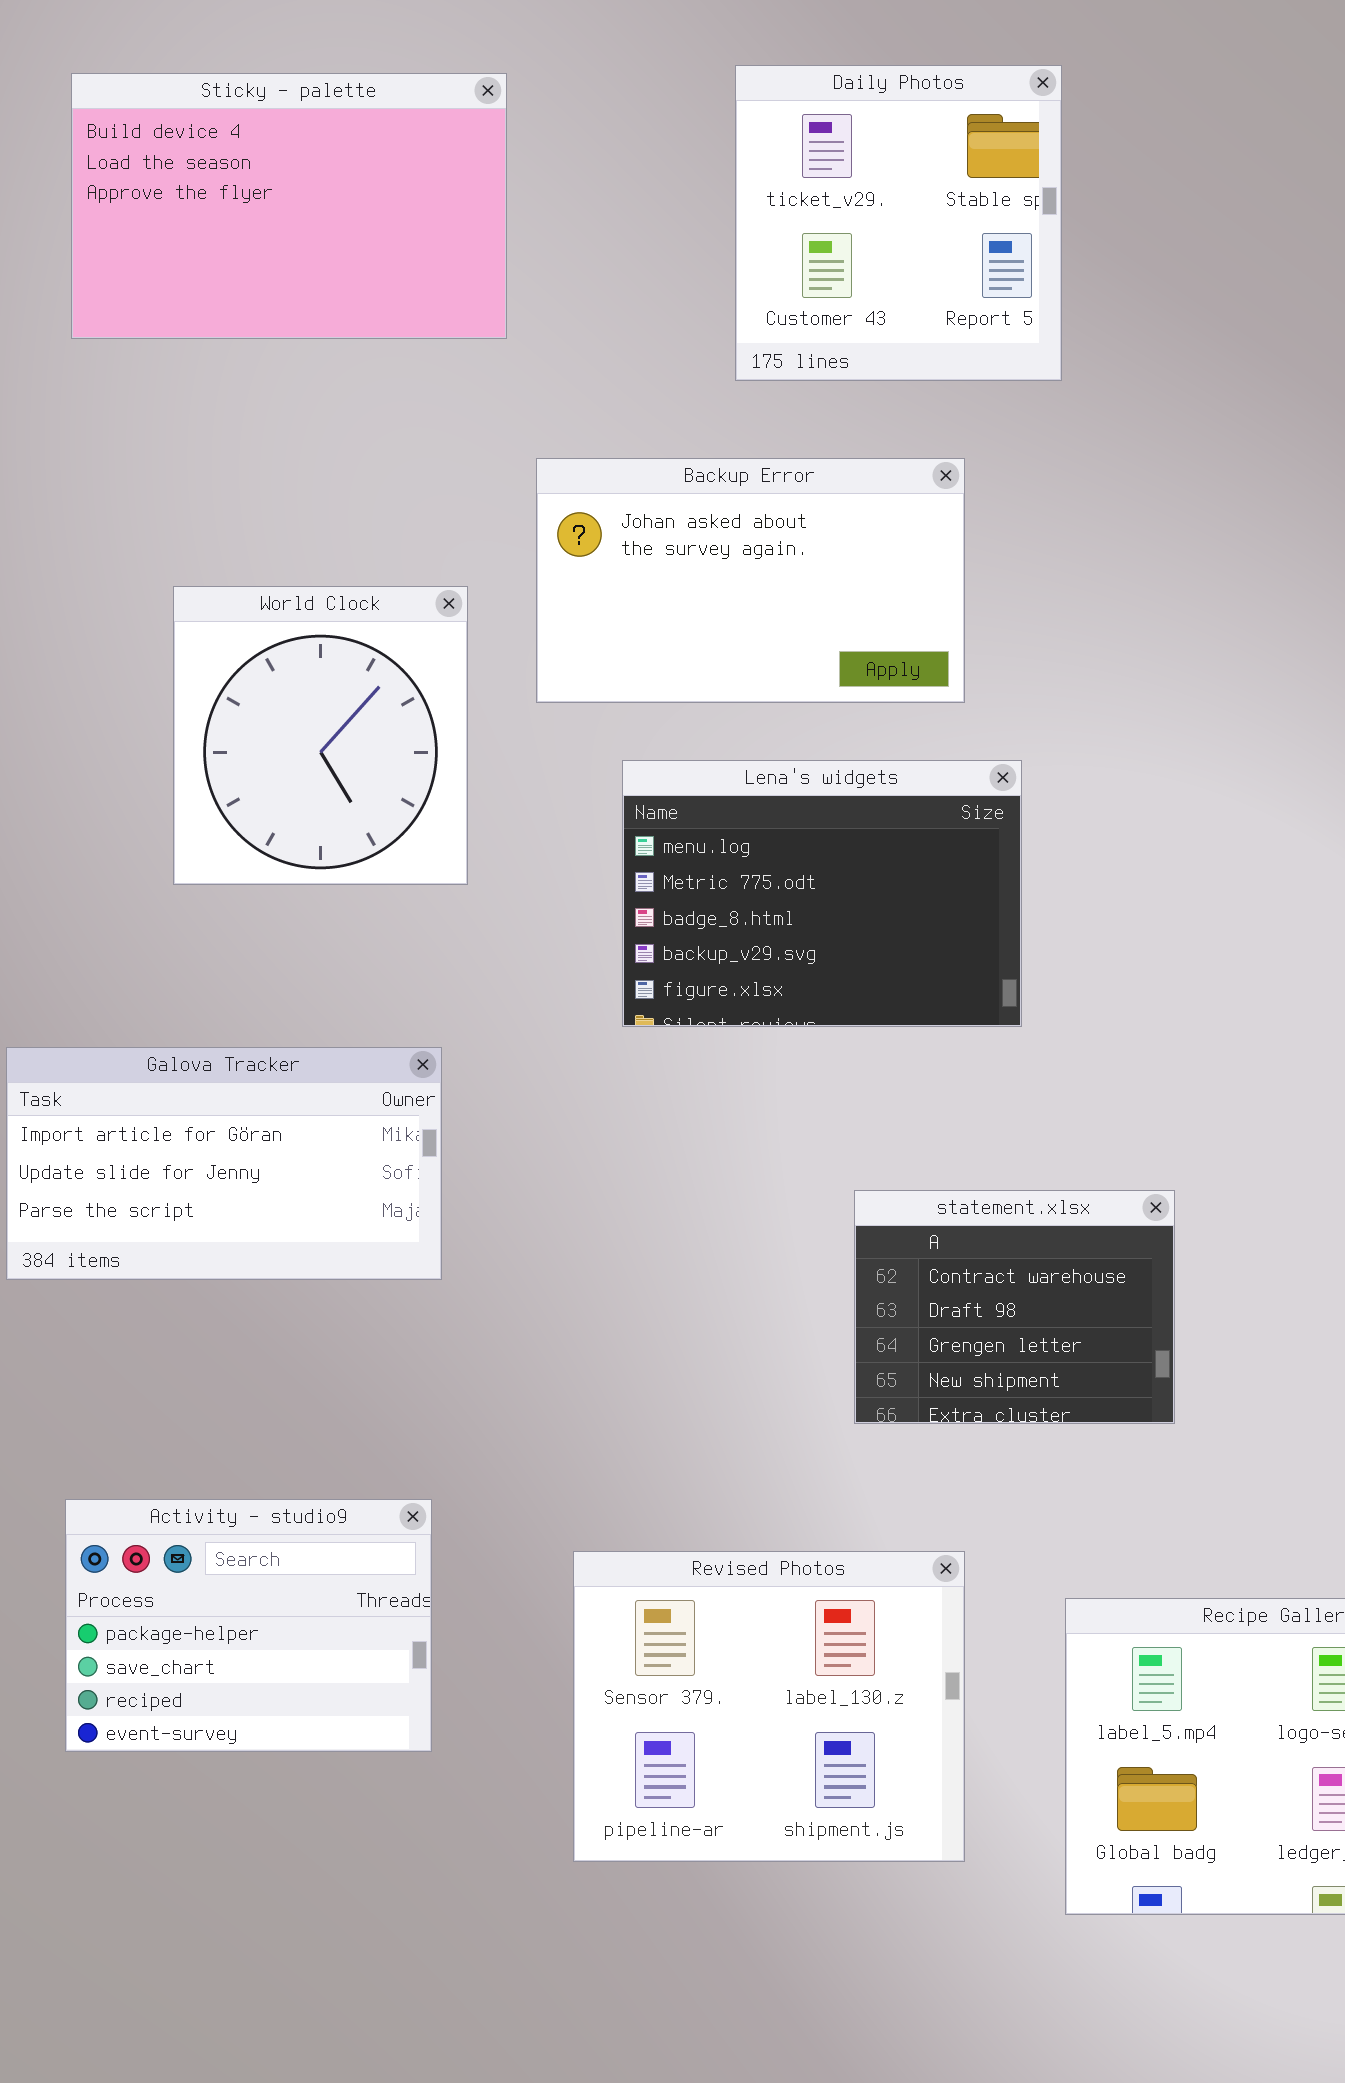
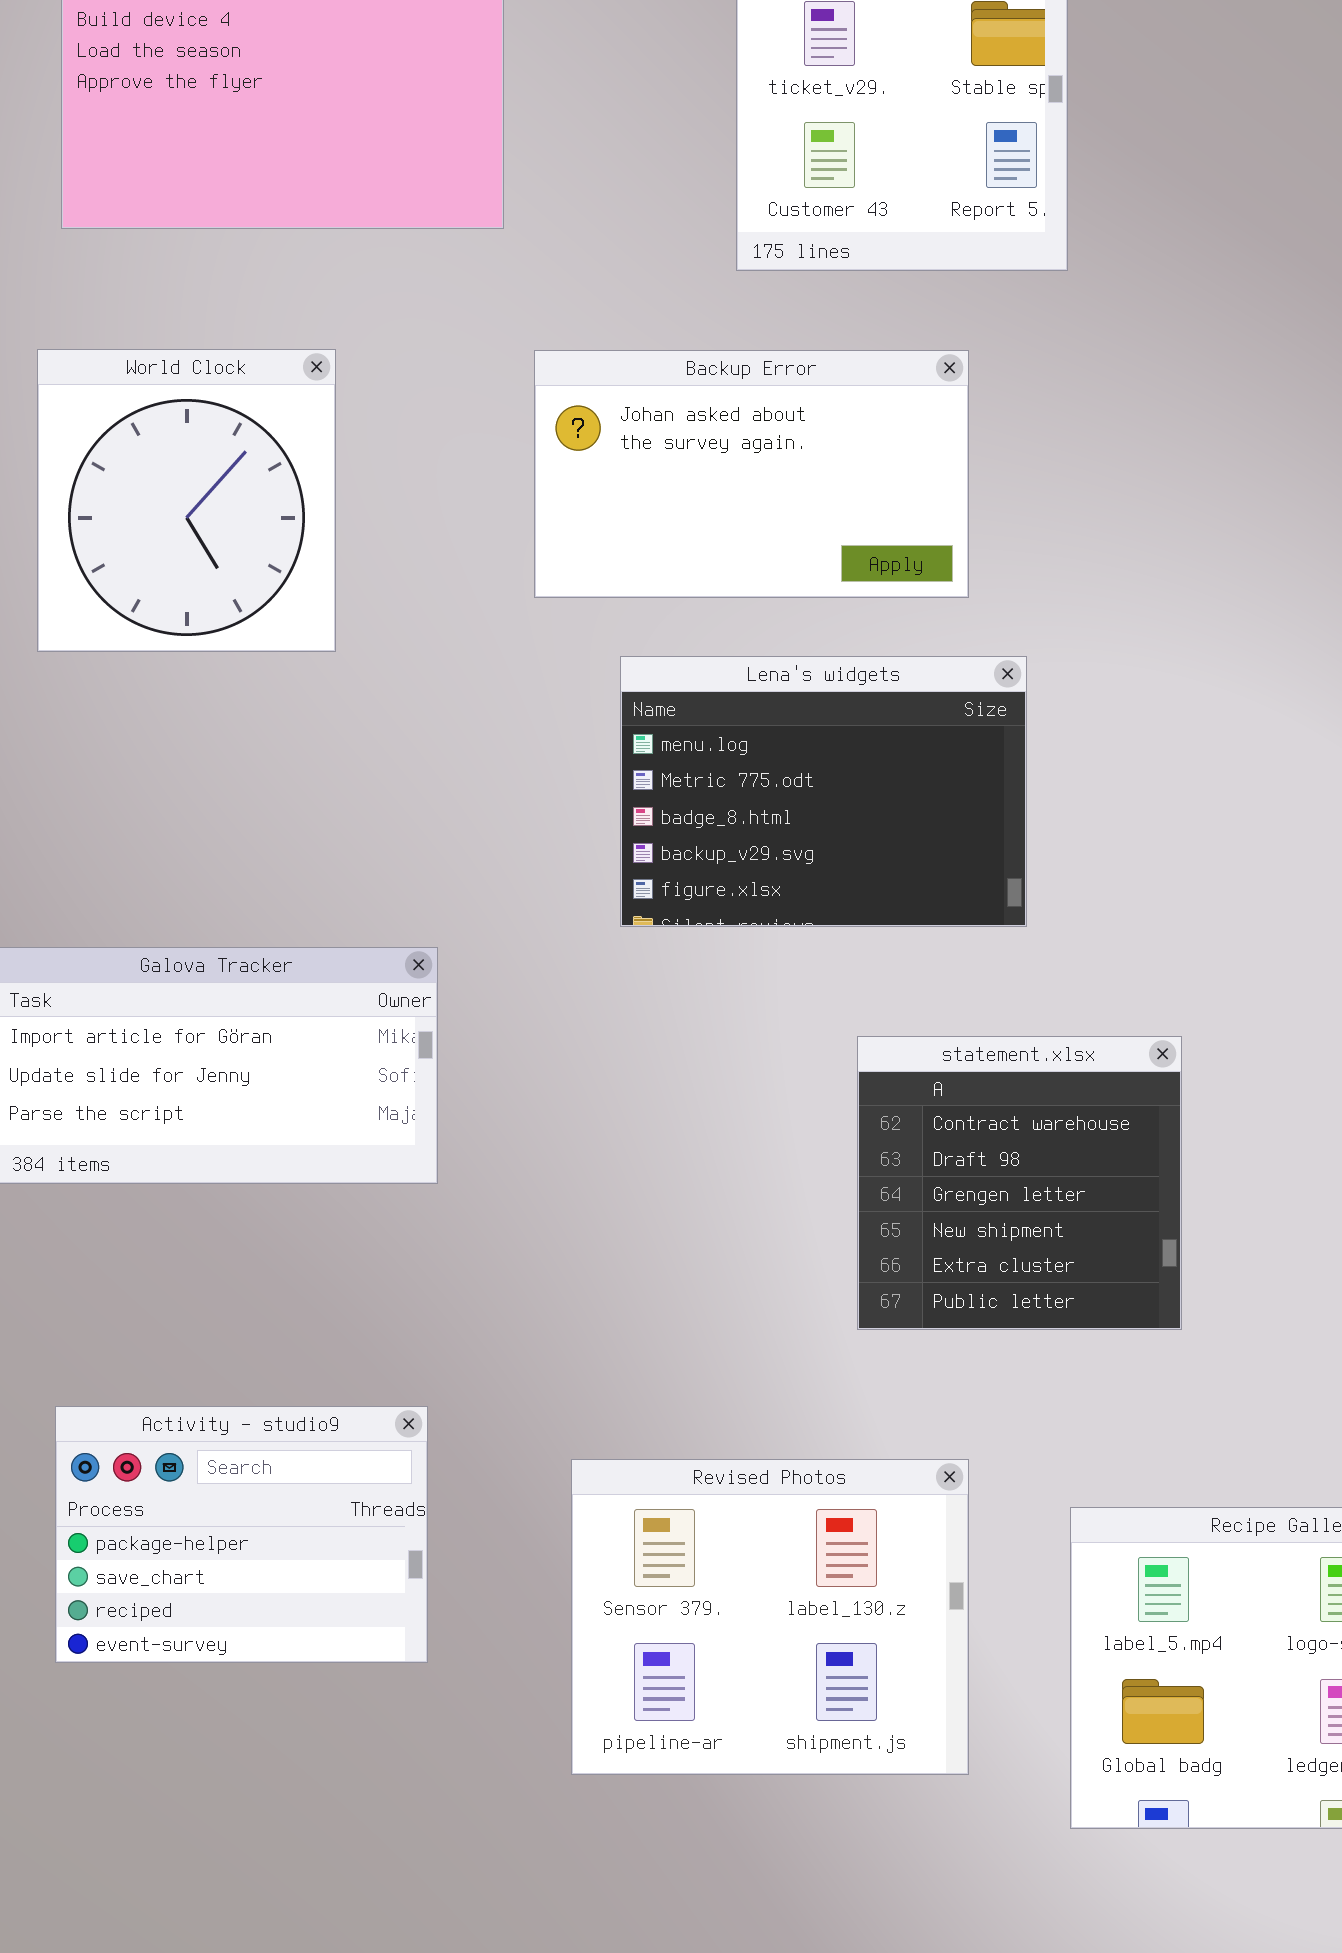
World Clock: [173,586,468,885] -> [37,349,336,652], moved
statement.xlsx: [854,1190,1175,1424] -> [857,1036,1182,1330], resized

